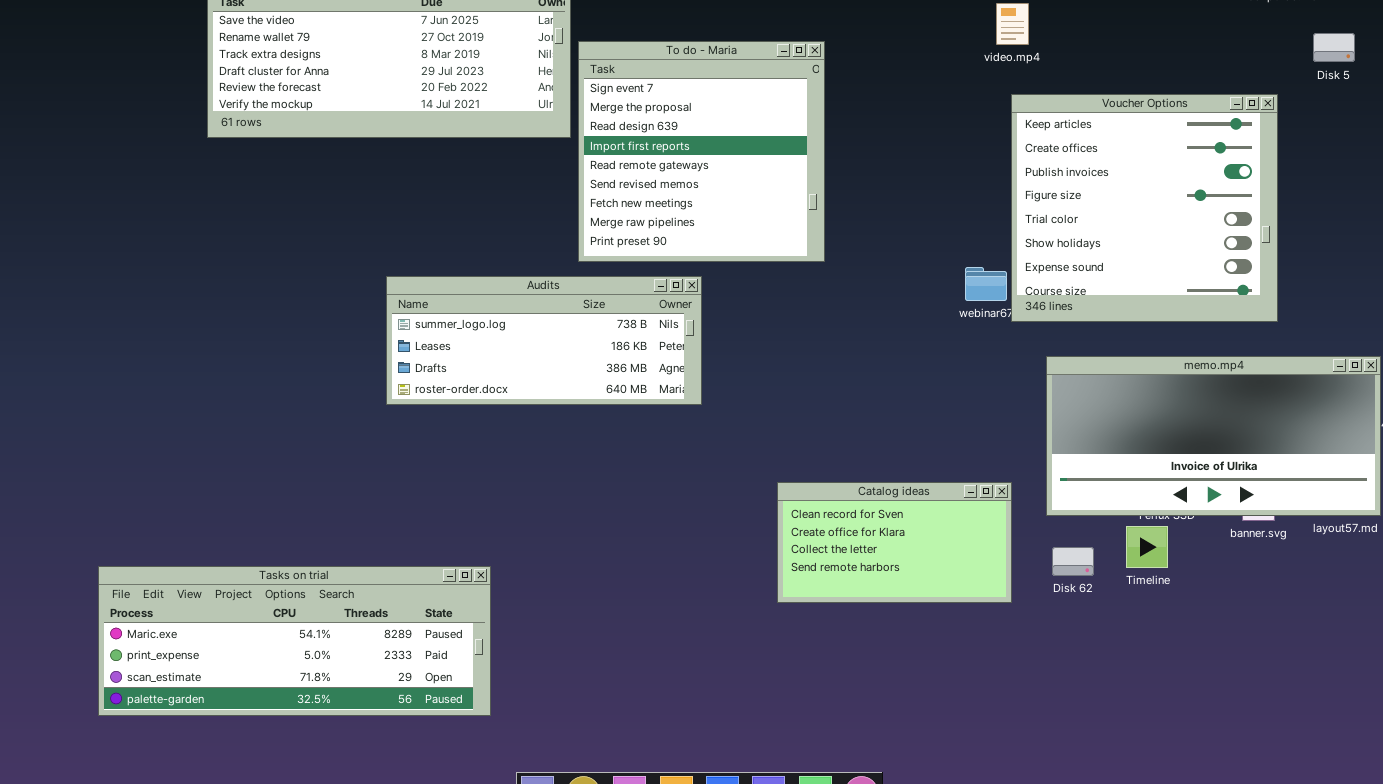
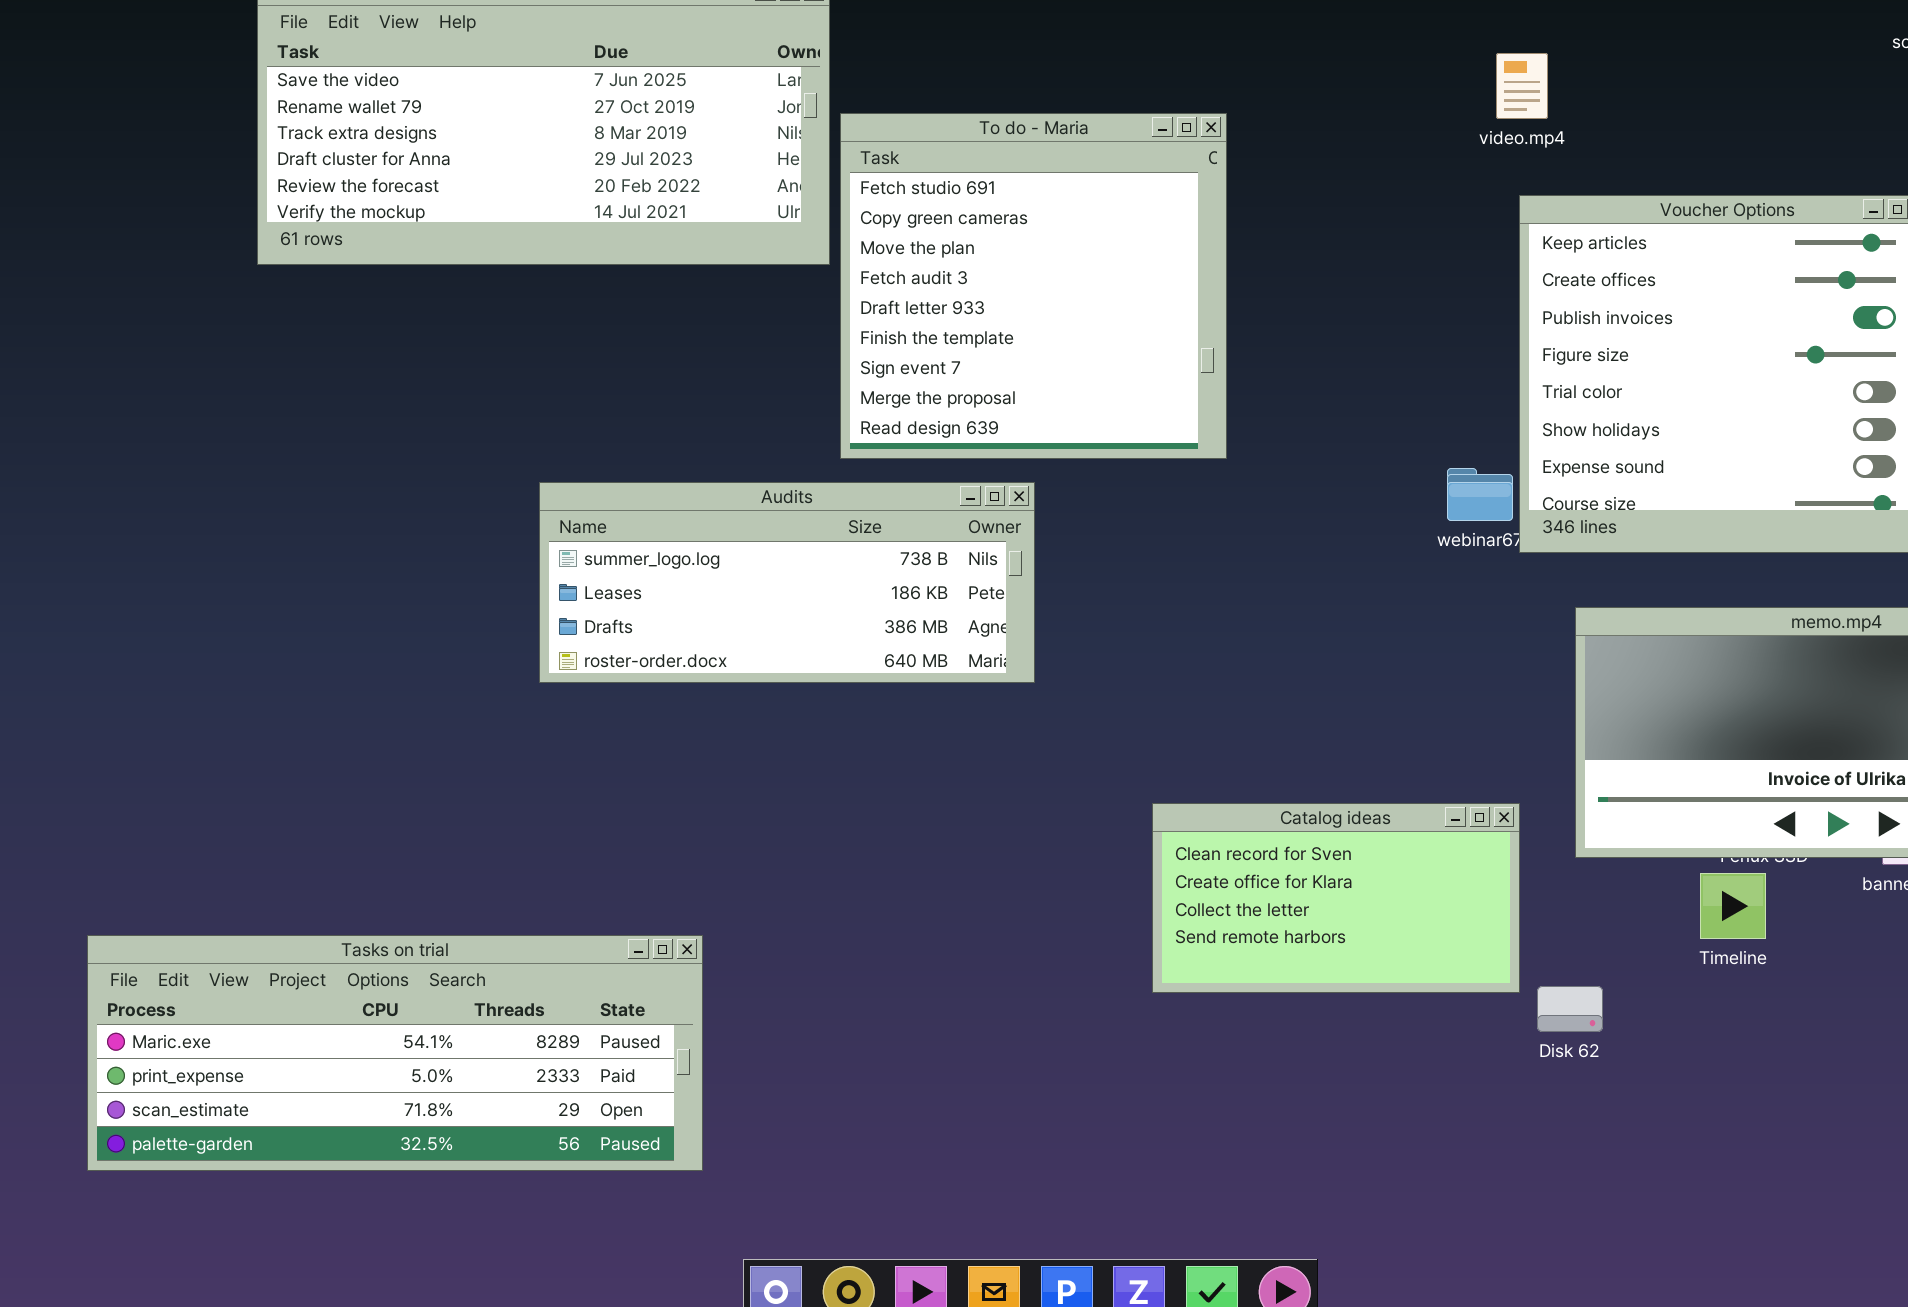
To do - Maria: [578,41,825,262] -> [840,113,1227,459], scrolled up 6 rows
Disk 62: [1052,547,1094,576] -> [1537,986,1603,1032], moved

